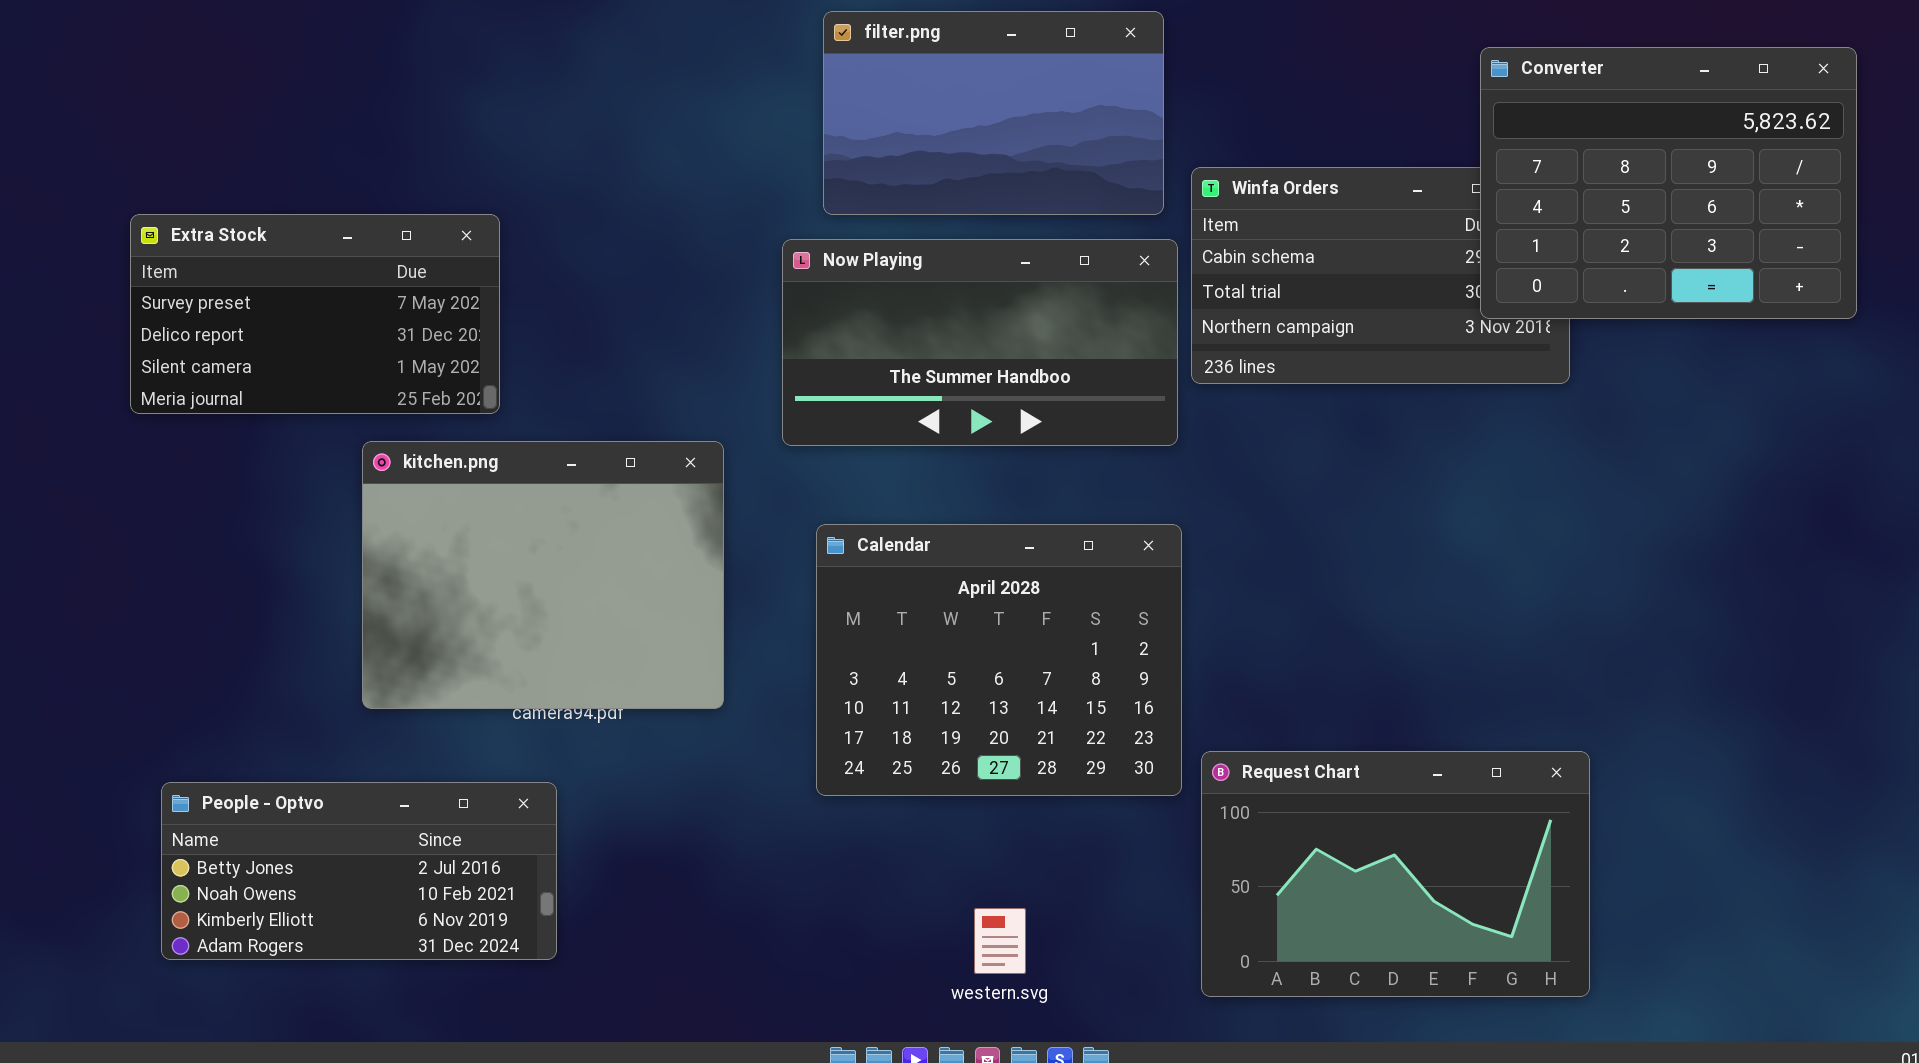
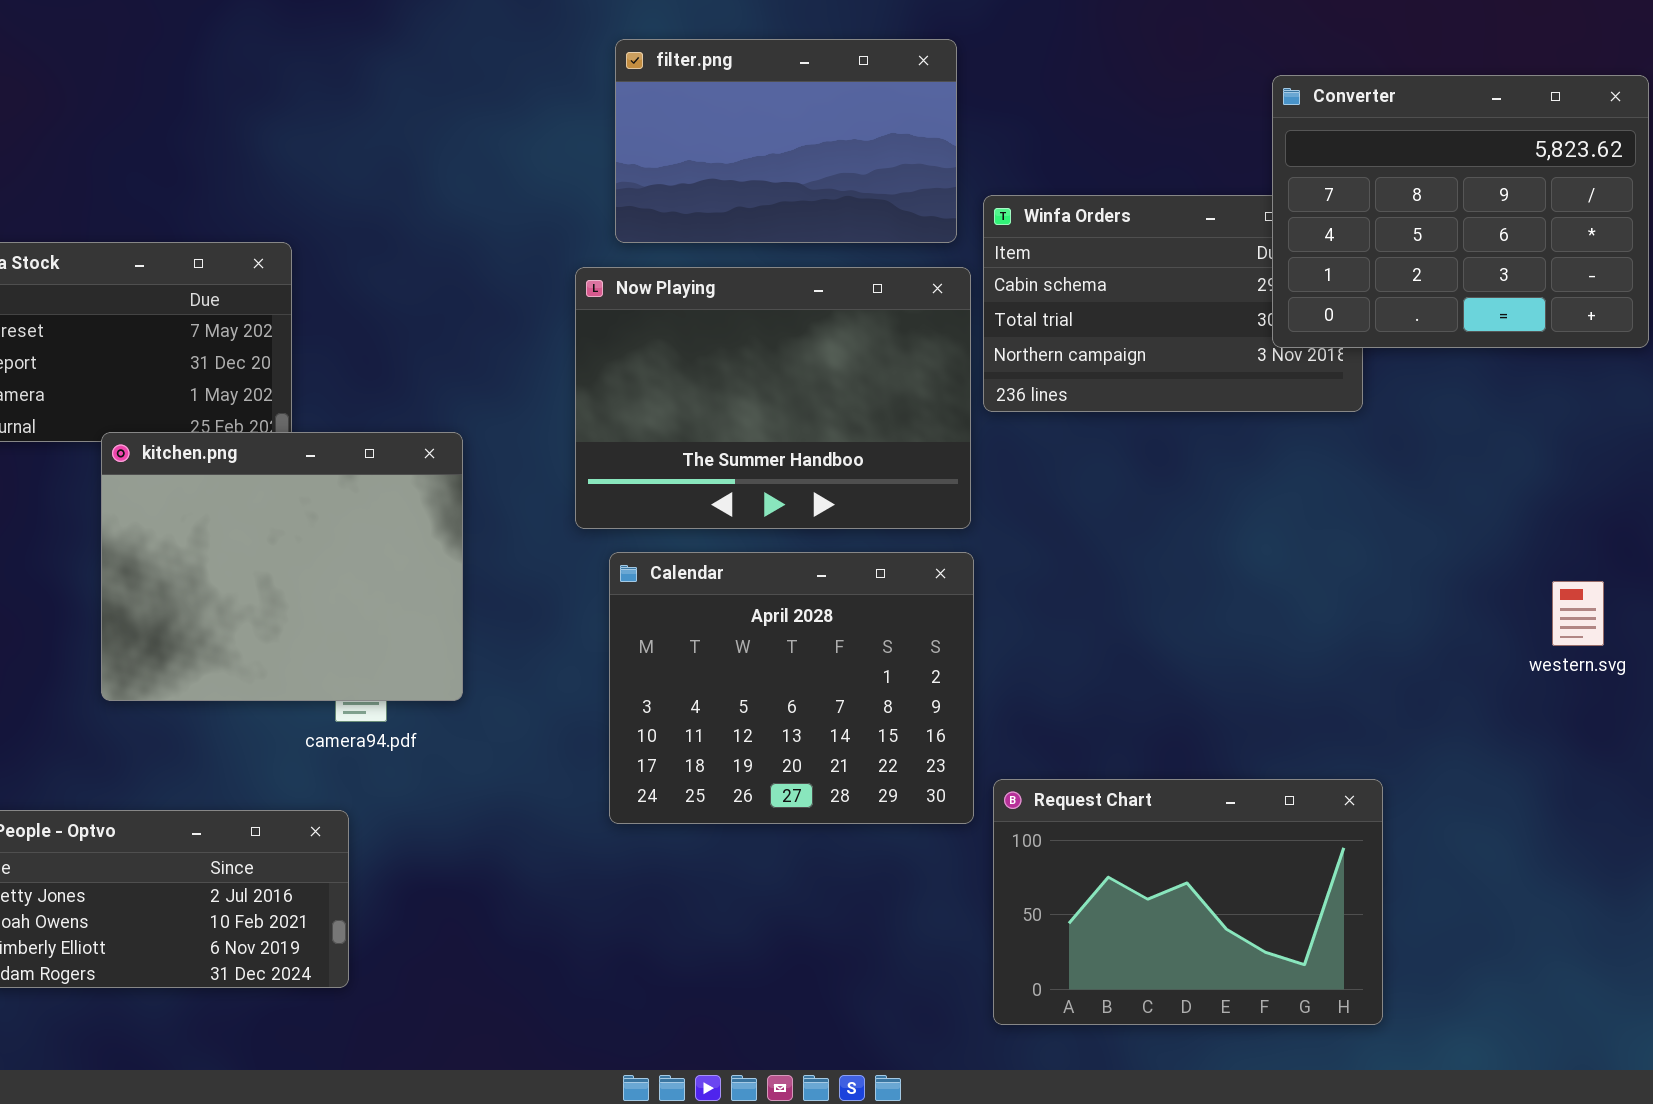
Now Playing: [782,239,1178,446] -> [575,267,971,529], resized
kitchen.png: [362,441,724,709] -> [101,432,463,701], moved
western.svg: [974,908,1026,974] -> [1552,581,1604,646], moved

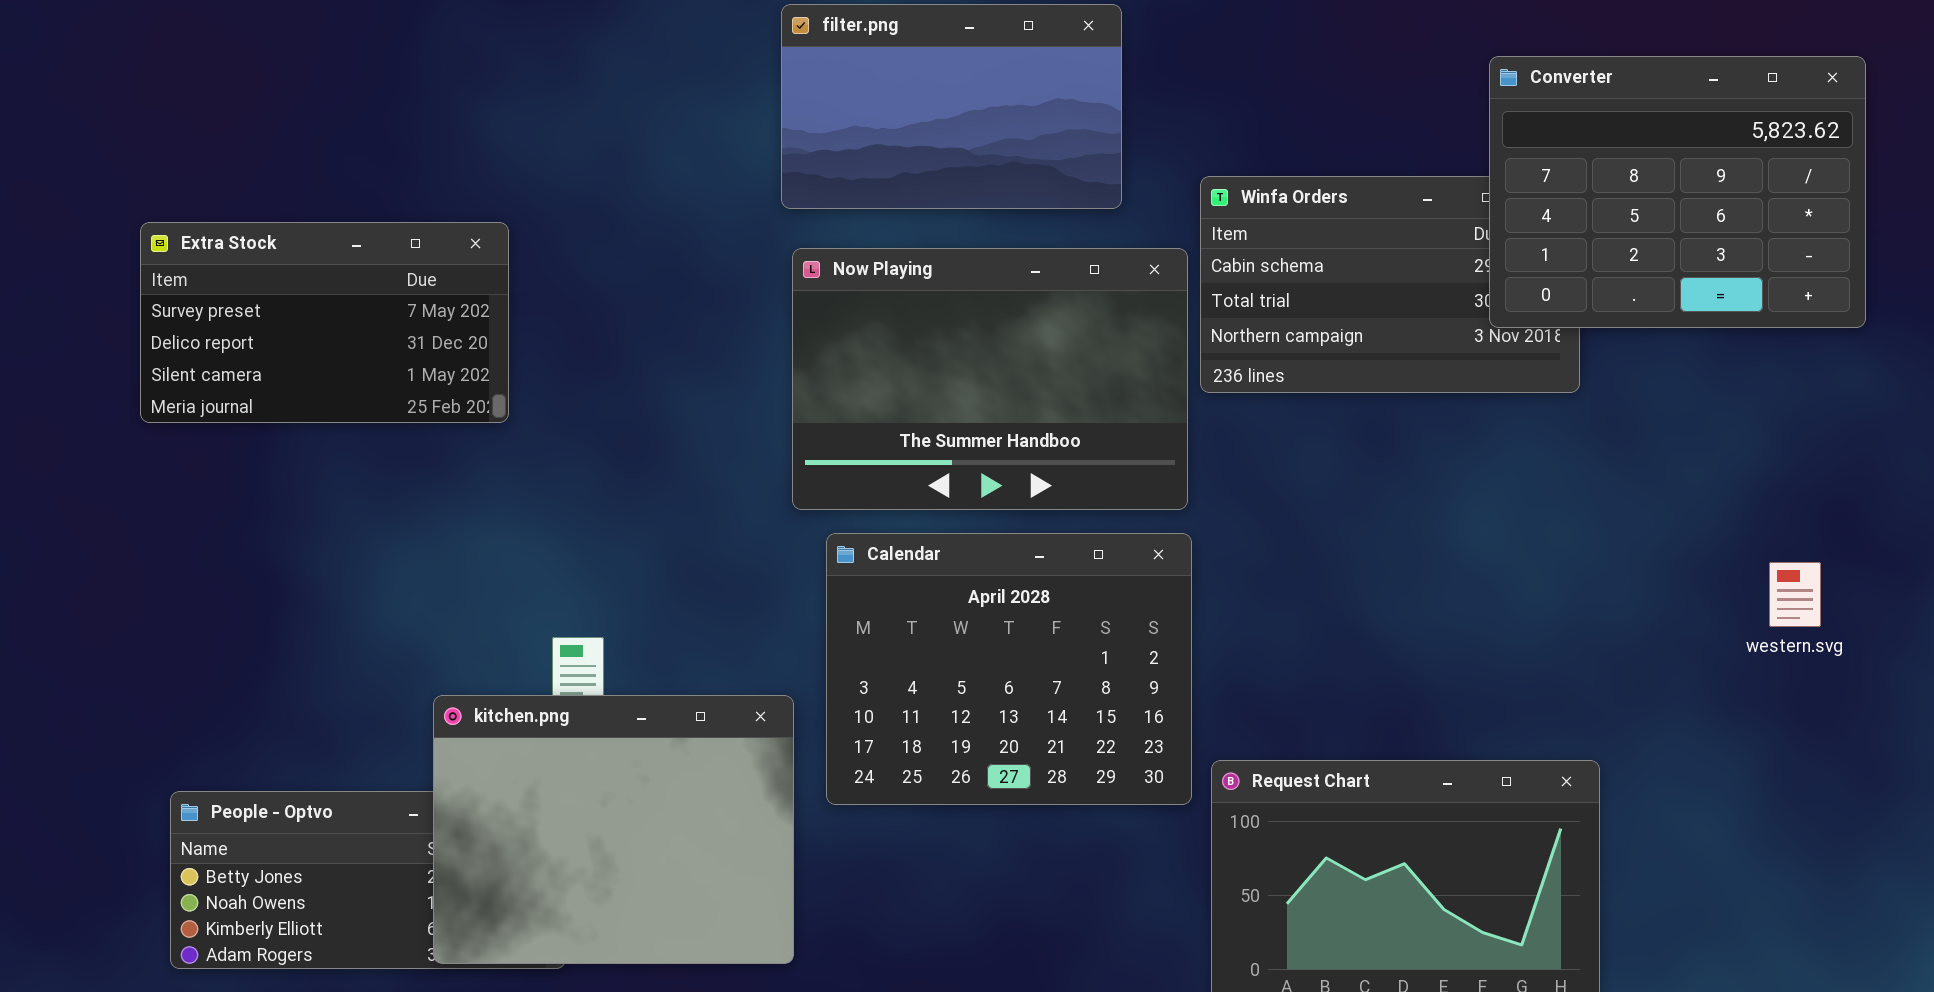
filter.png: [615,39,957,243] -> [781,4,1122,209], moved
kitchen.png: [101,432,463,701] -> [433,695,794,964], moved

